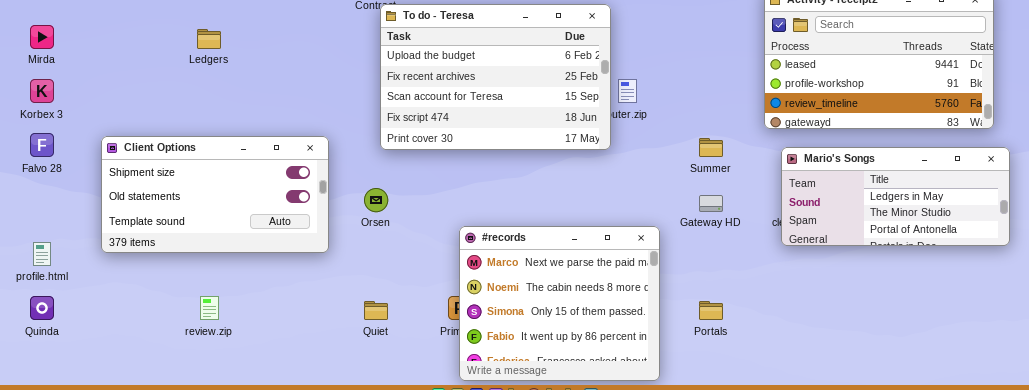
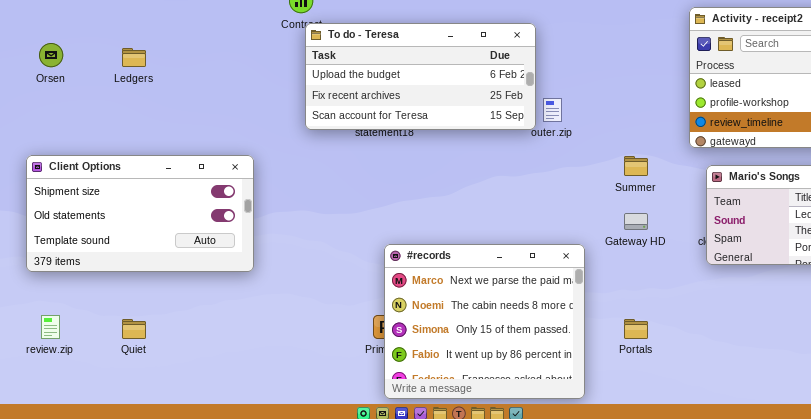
To do - Teresa: [380,4,611,150] -> [305,23,536,130], resized
Orsen: [364,188,388,212] -> [39,43,63,67], moved
review.zip: [200,296,219,320] -> [41,315,60,339], moved
Quiet: [364,301,388,320] -> [122,319,146,339], moved

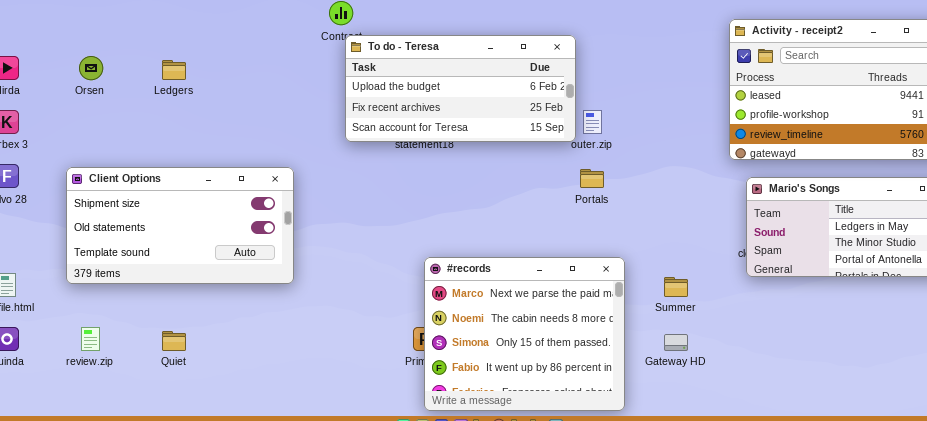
Summer: [624,156,648,176] -> [664,277,688,297], moved
Gateway HD: [624,213,648,230] -> [664,334,688,351], moved
Portals: [624,319,648,339] -> [580,169,604,188], moved

